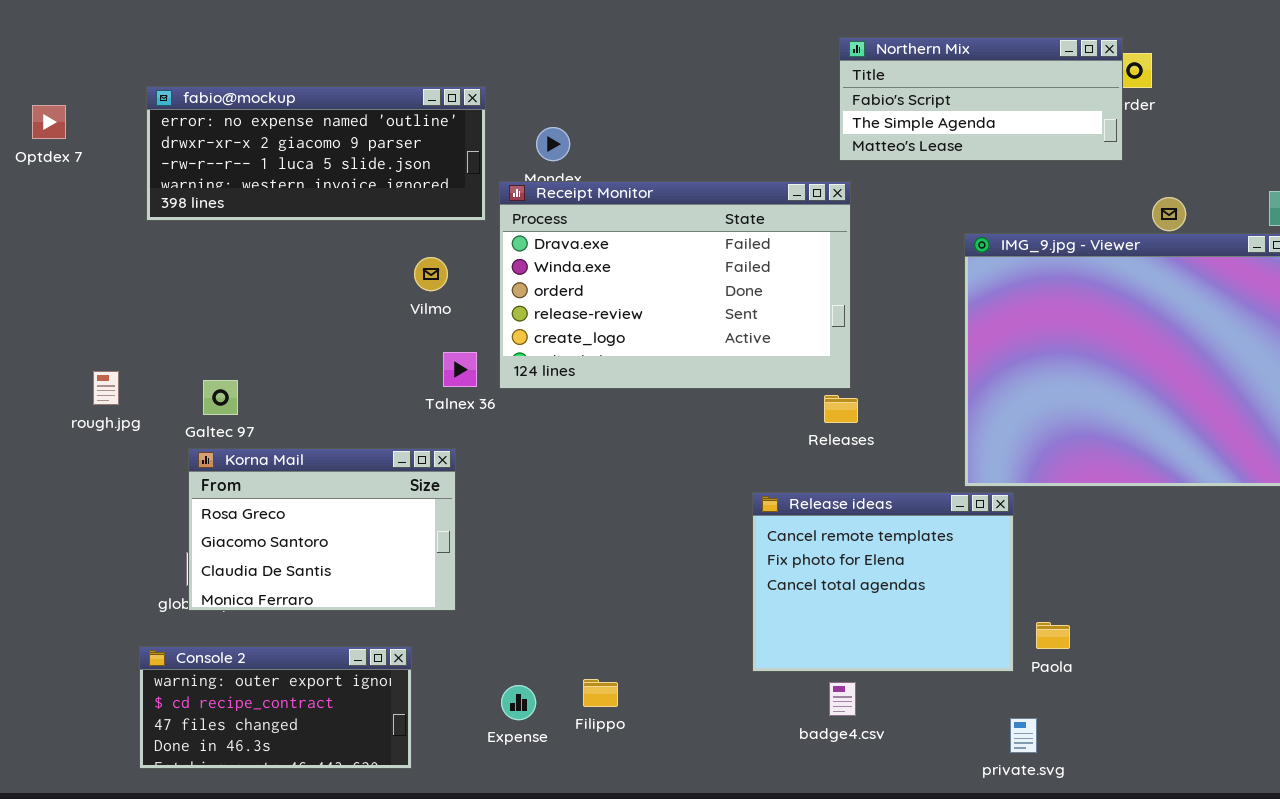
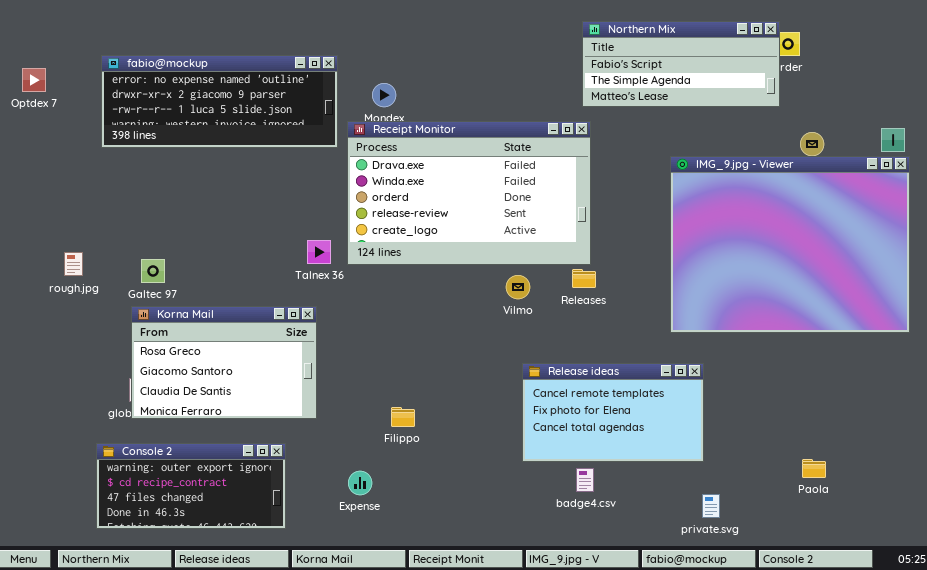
Vilmo: [414,257,448,291] -> [506,275,530,299], moved
Release ideas: [752,492,1014,672] -> [522,363,704,462], resized
Paola: [1036,622,1070,649] -> [802,459,826,478], moved
Filippo: [583,679,618,707] -> [391,407,415,427], moved

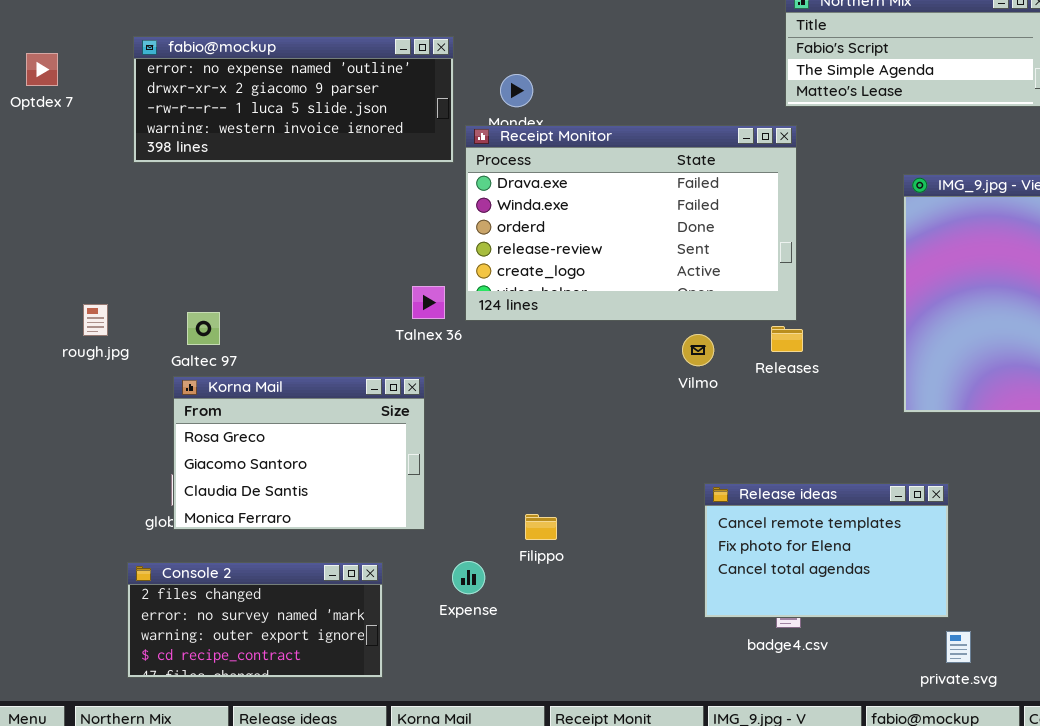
Release ideas: [522,363,704,462] -> [704,483,949,618], moved
Console 2: [96,443,286,529] -> [127,562,383,678], scrolled up 2 rows
Expense: [348,471,372,495] -> [452,561,485,594], moved

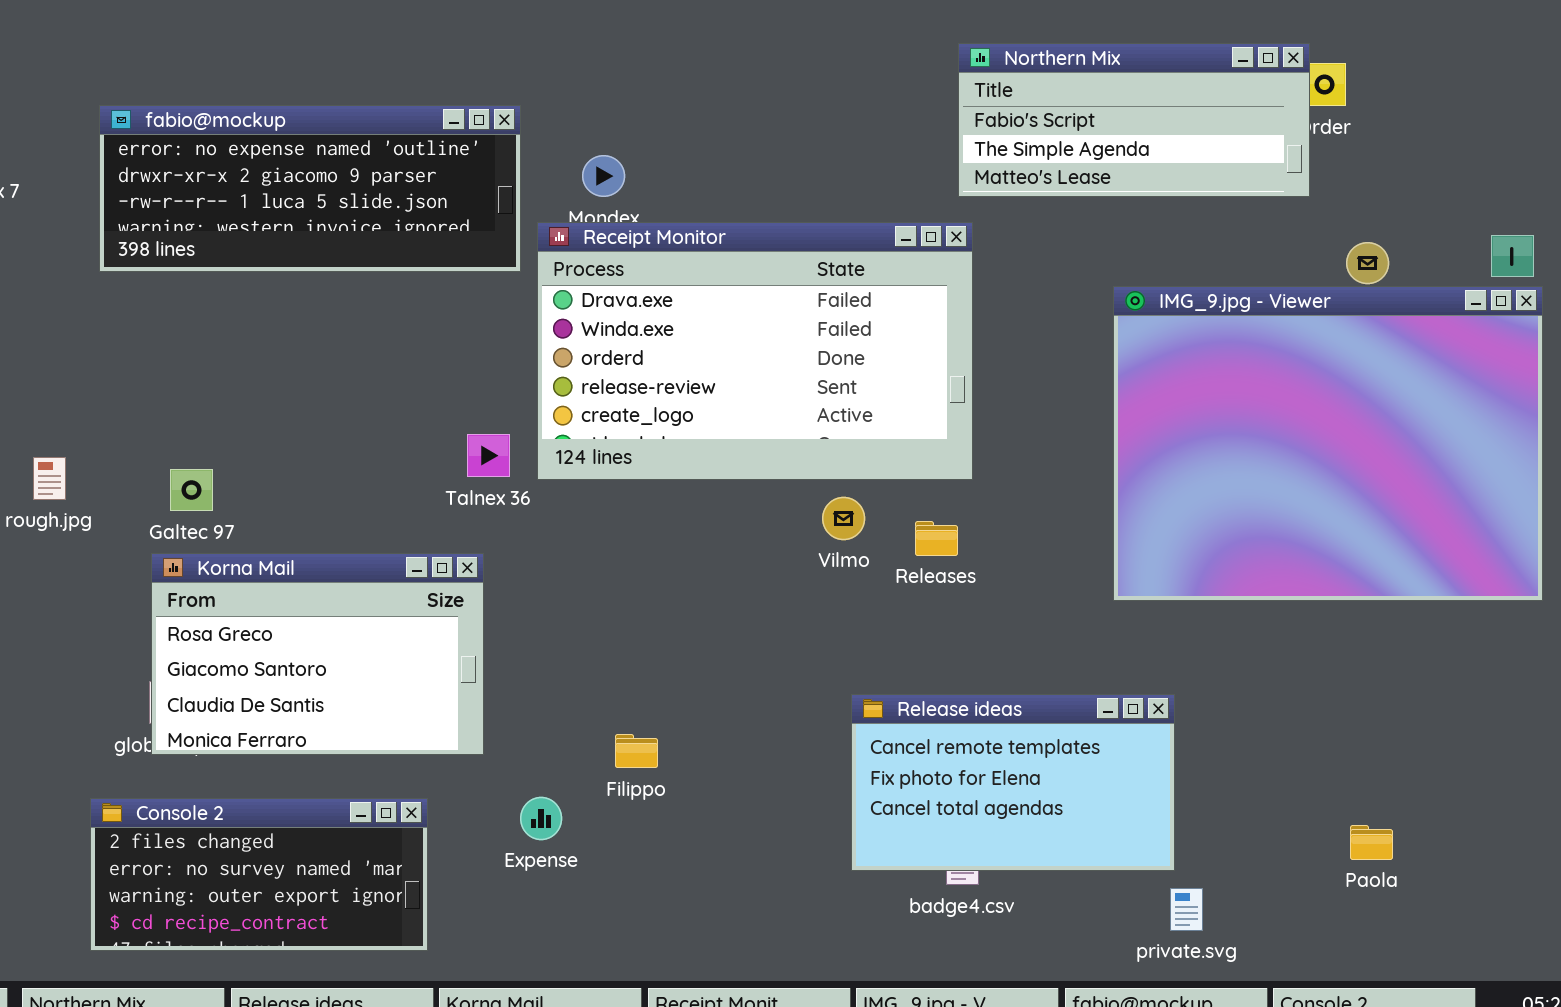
Releases: [771,326,803,352] -> [915,521,958,556], moved

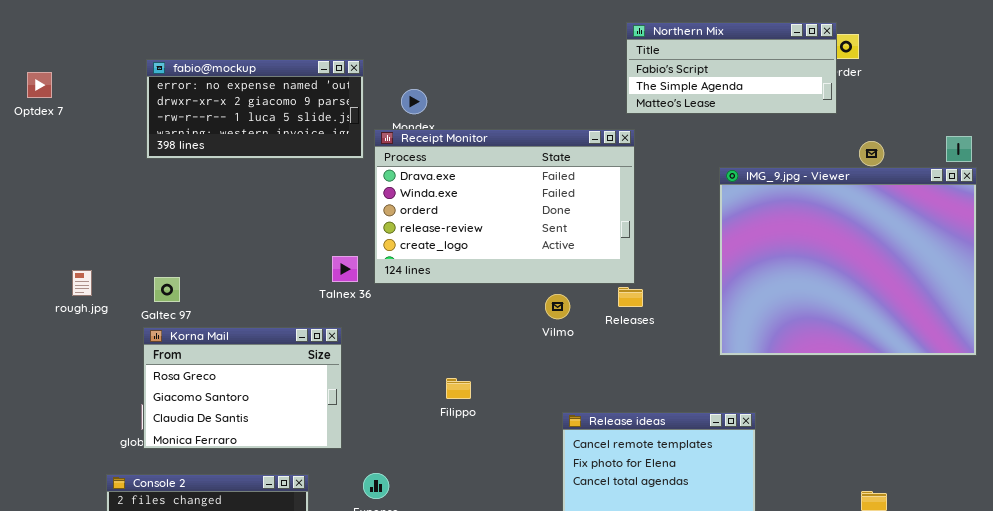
fabio@mockup: [99,105,521,272] -> [146,59,364,159], resized
Releases: [915,521,958,556] -> [618,287,643,307], moved
Filippo: [615,734,658,768] -> [446,378,471,399], moved

